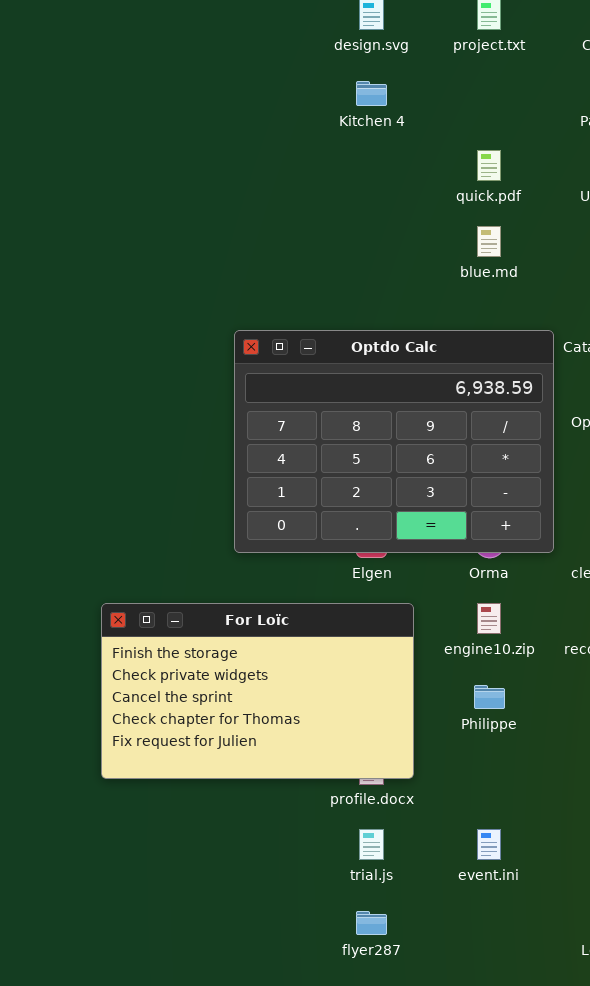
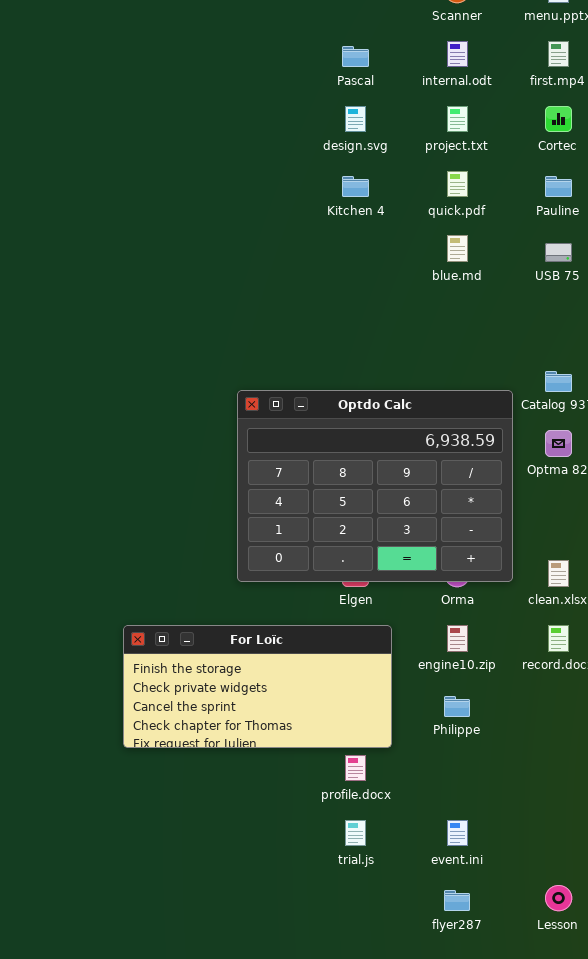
quick.pdf: [477,150,501,181] -> [447,171,468,197], moved
blue.md: [477,226,501,257] -> [447,235,468,262], moved
For Loïc: [101,603,414,779] -> [123,625,392,748], resized
flyer287: [356,911,387,935] -> [444,890,470,911], moved

